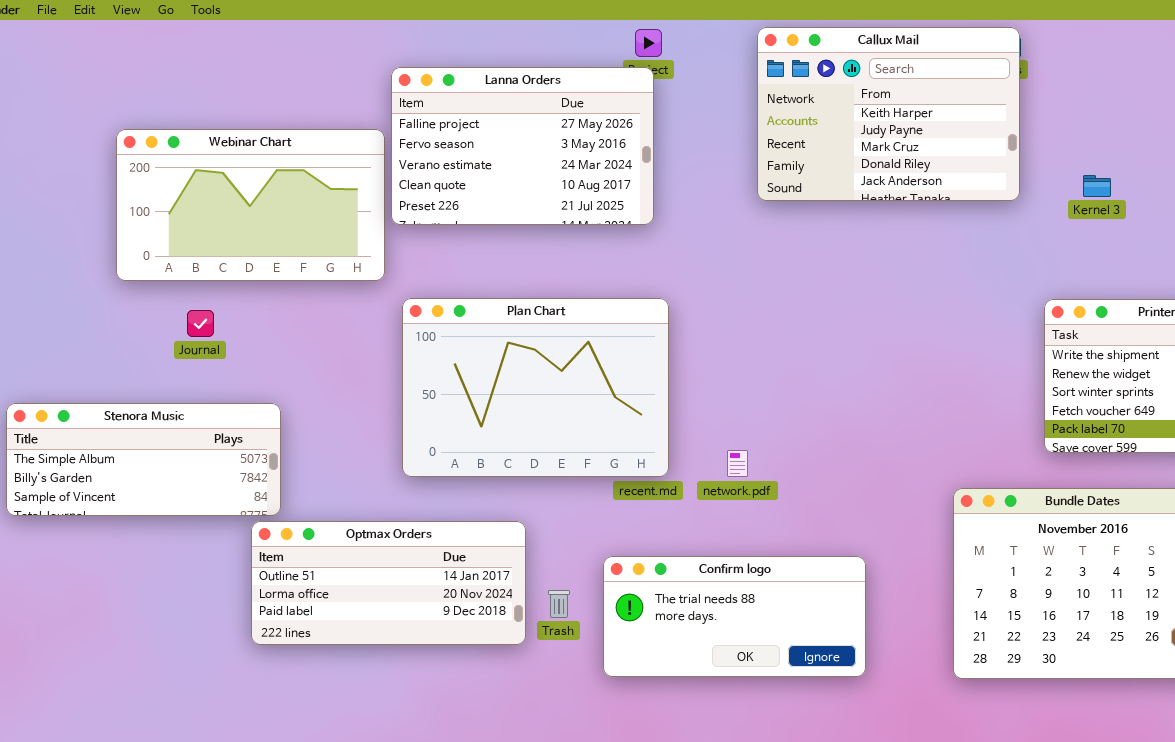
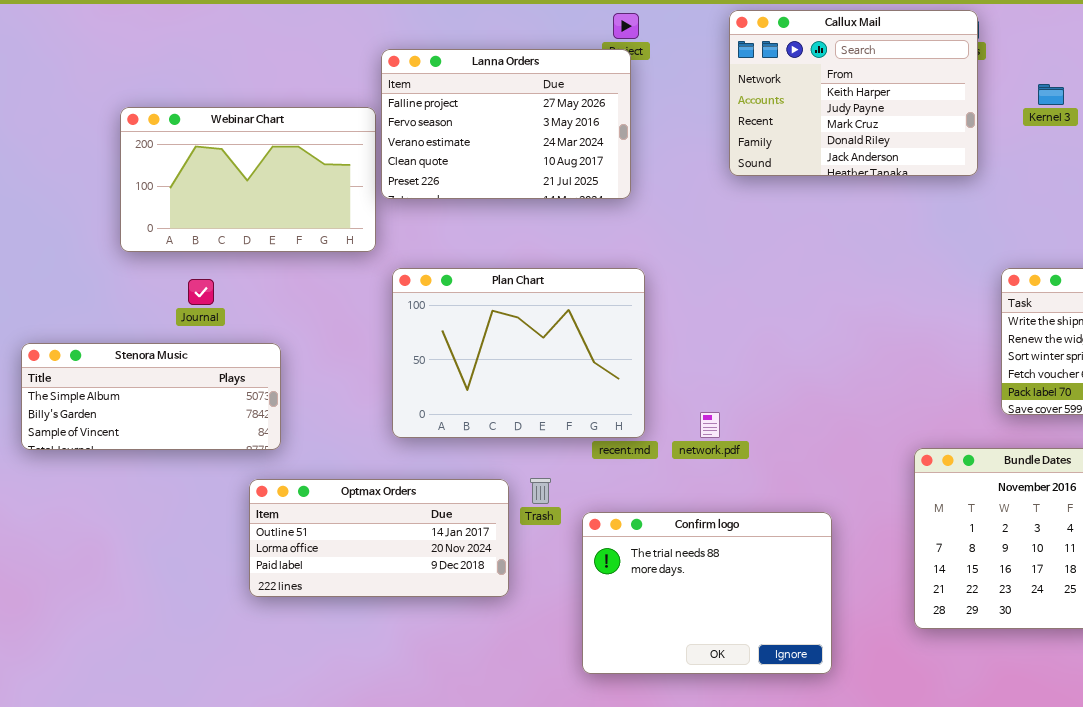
Kernel 3: [1083,175,1111,197] -> [1038,84,1064,105], moved
Stenora Music: [6,403,281,516] -> [21,343,281,450], moved
Confirm logo: [603,556,866,677] -> [582,512,832,674], resized
Trash: [548,590,570,618] -> [530,478,551,504], moved

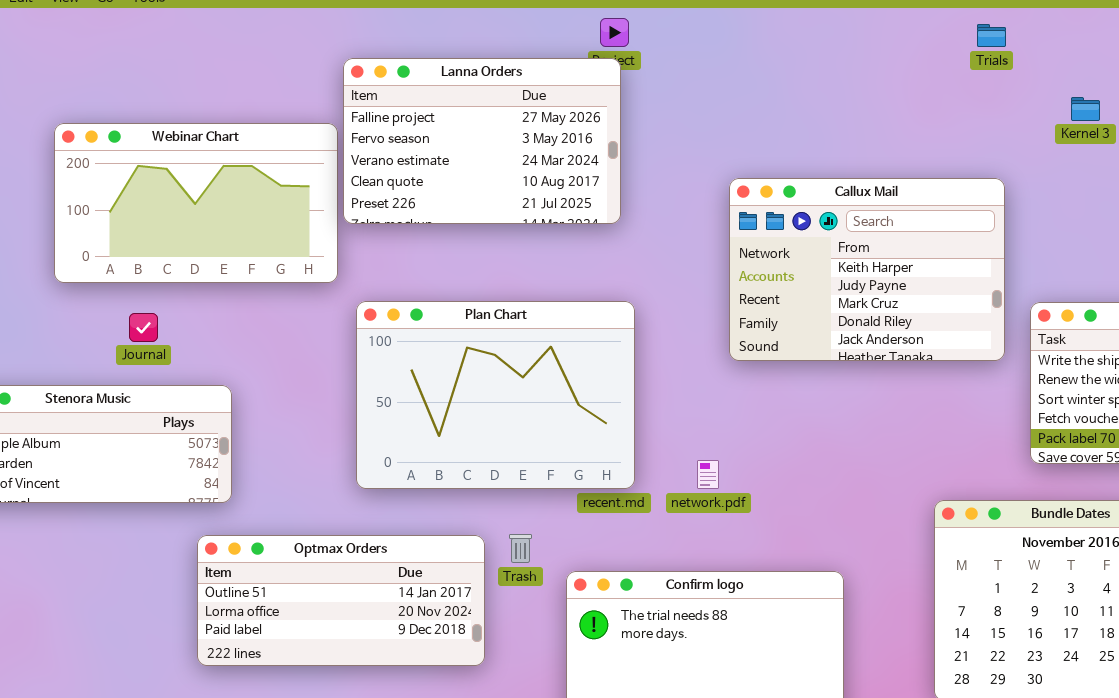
Callux Mail: [729,10,978,176] -> [729,178,1005,361], moved

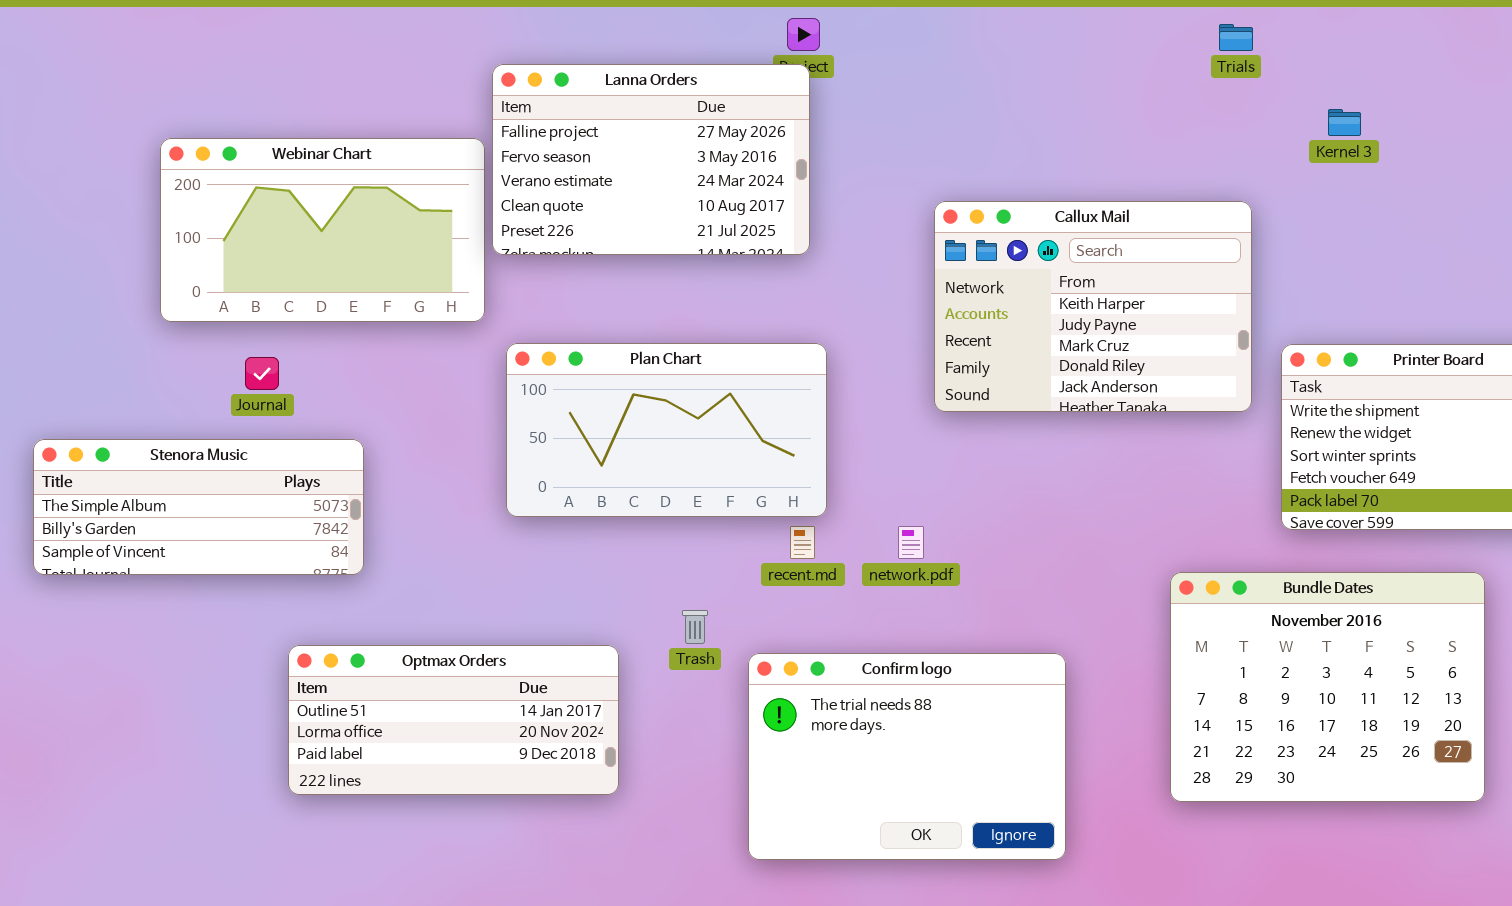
Plan Chart: [356,301,635,489] -> [506,343,827,517], resized
Optmax Orders: [197,535,485,666] -> [288,645,619,795], moved

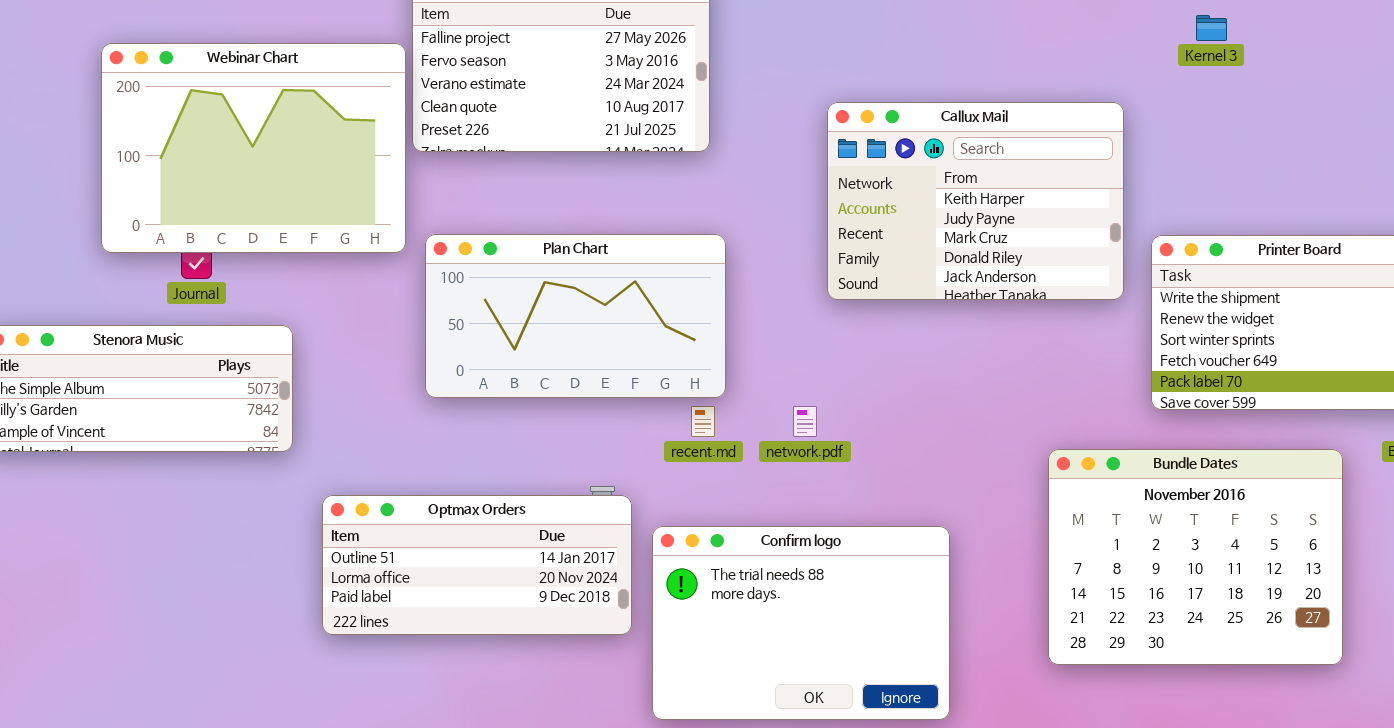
Webinar Chart: [160,138,485,322] -> [101,43,406,253], resized
Optmax Orders: [288,645,619,795] -> [322,495,632,635], moved

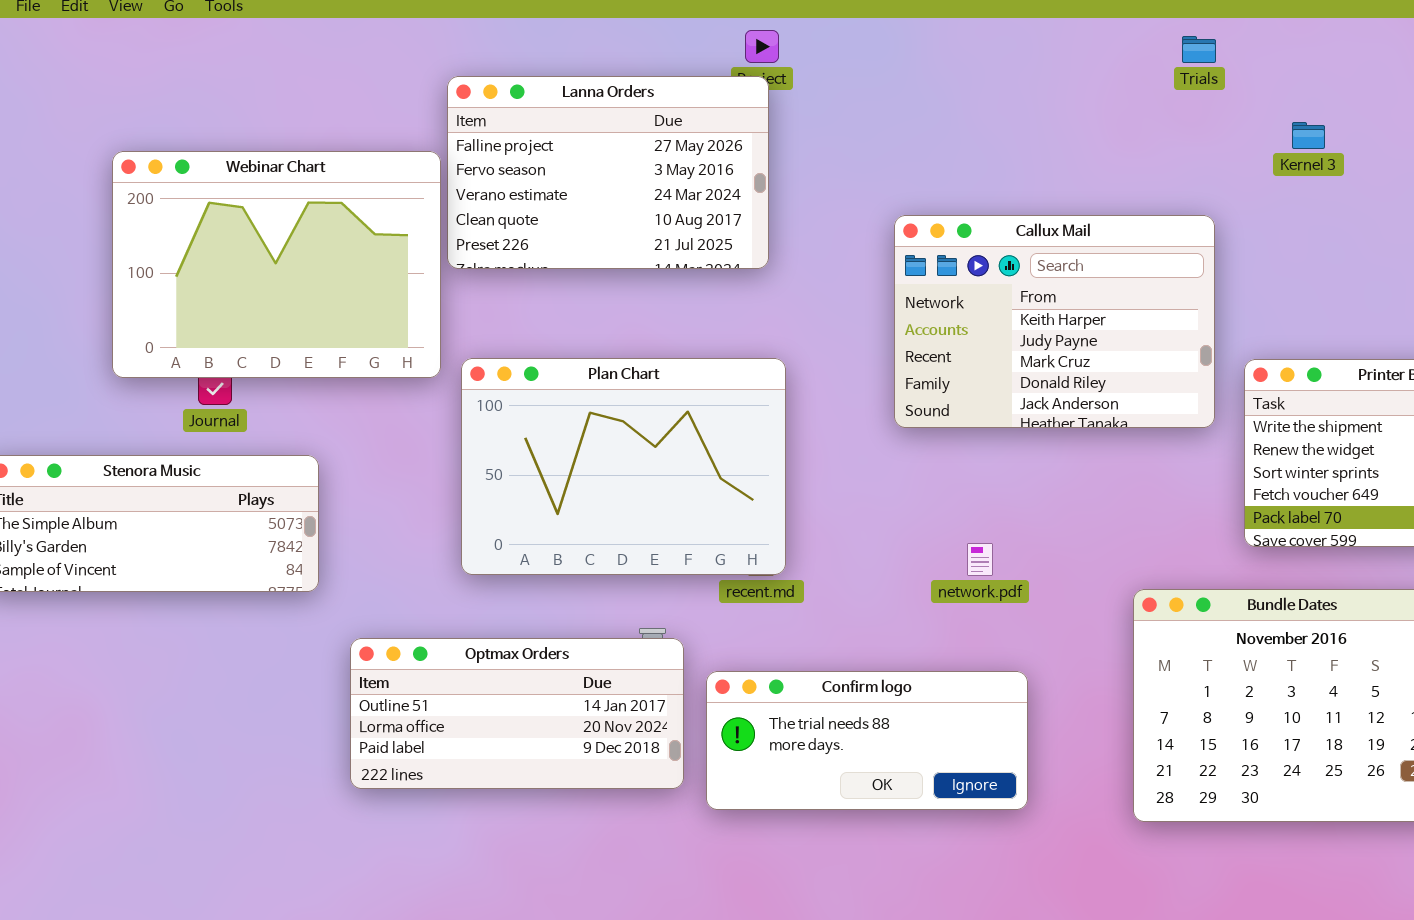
Plan Chart: [425,234,726,398] -> [461,358,786,575], resized
network.pdf: [793,406,817,437] -> [967,543,993,576], moved
Confirm logo: [652,526,950,720] -> [706,671,1028,810], resized

